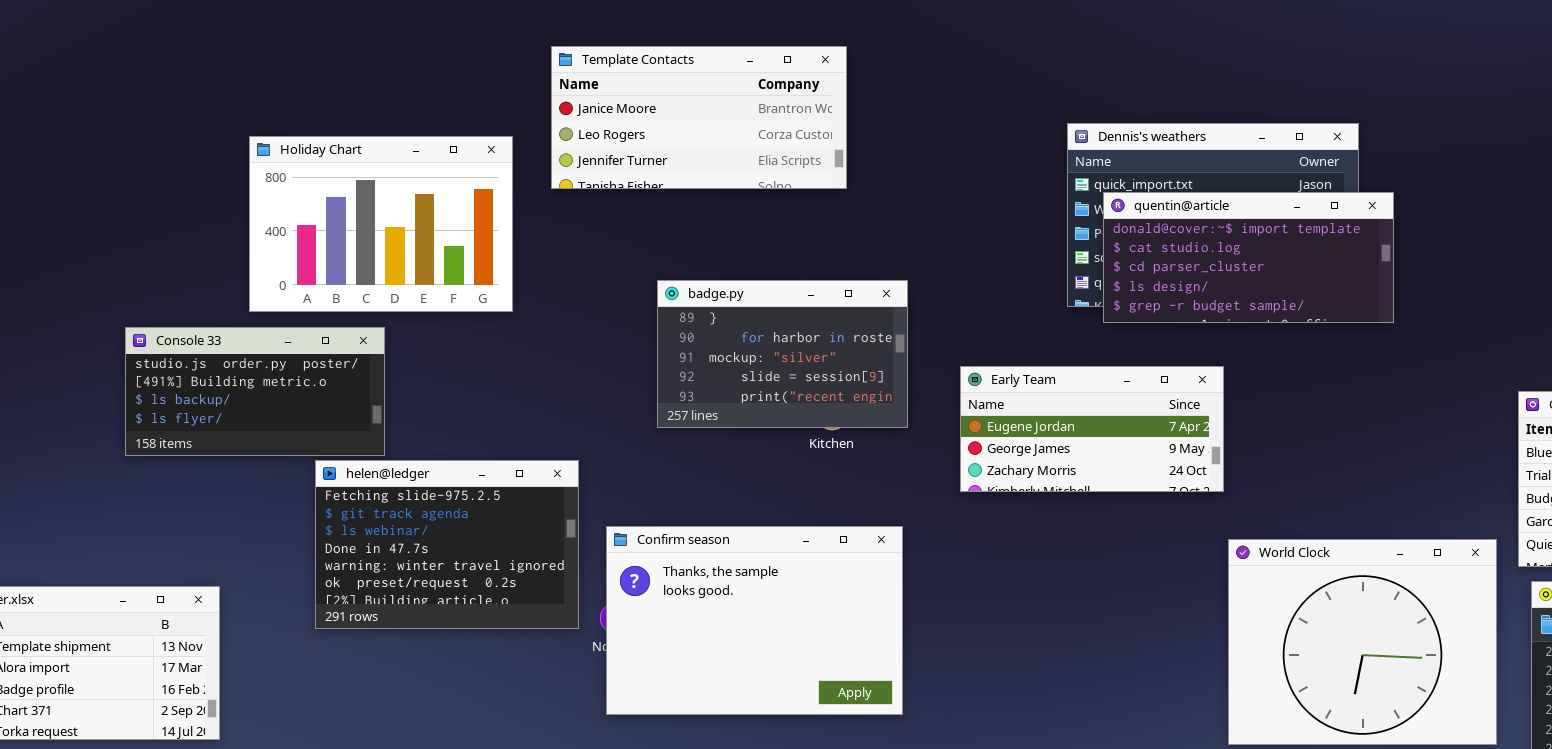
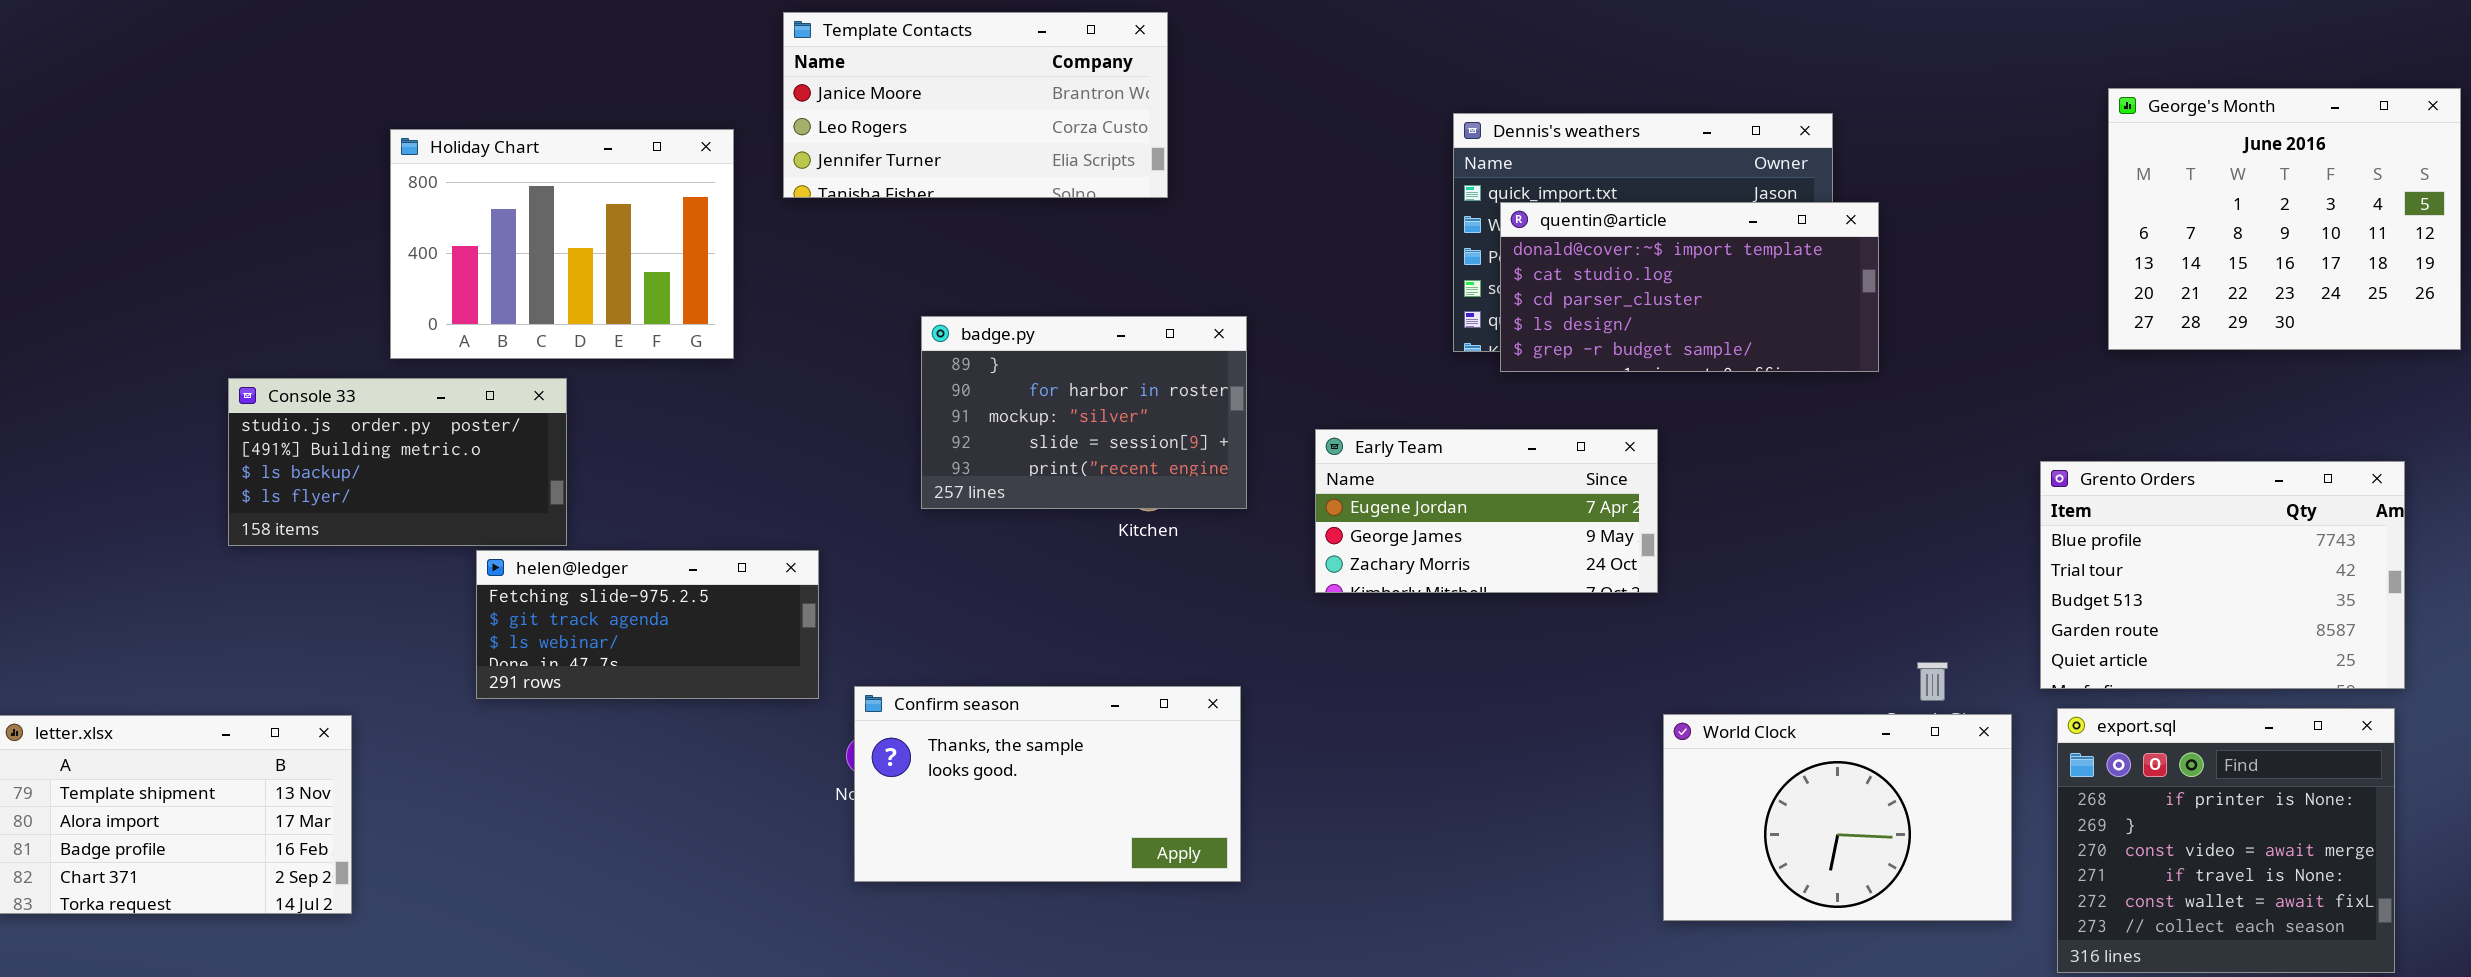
helen@ledger: [315,460,579,629] -> [476,550,819,699], resized
Confirm season: [606,526,903,715] -> [854,686,1241,882], resized
World Clock: [1228,539,1497,745] -> [1663,714,2012,921], resized

